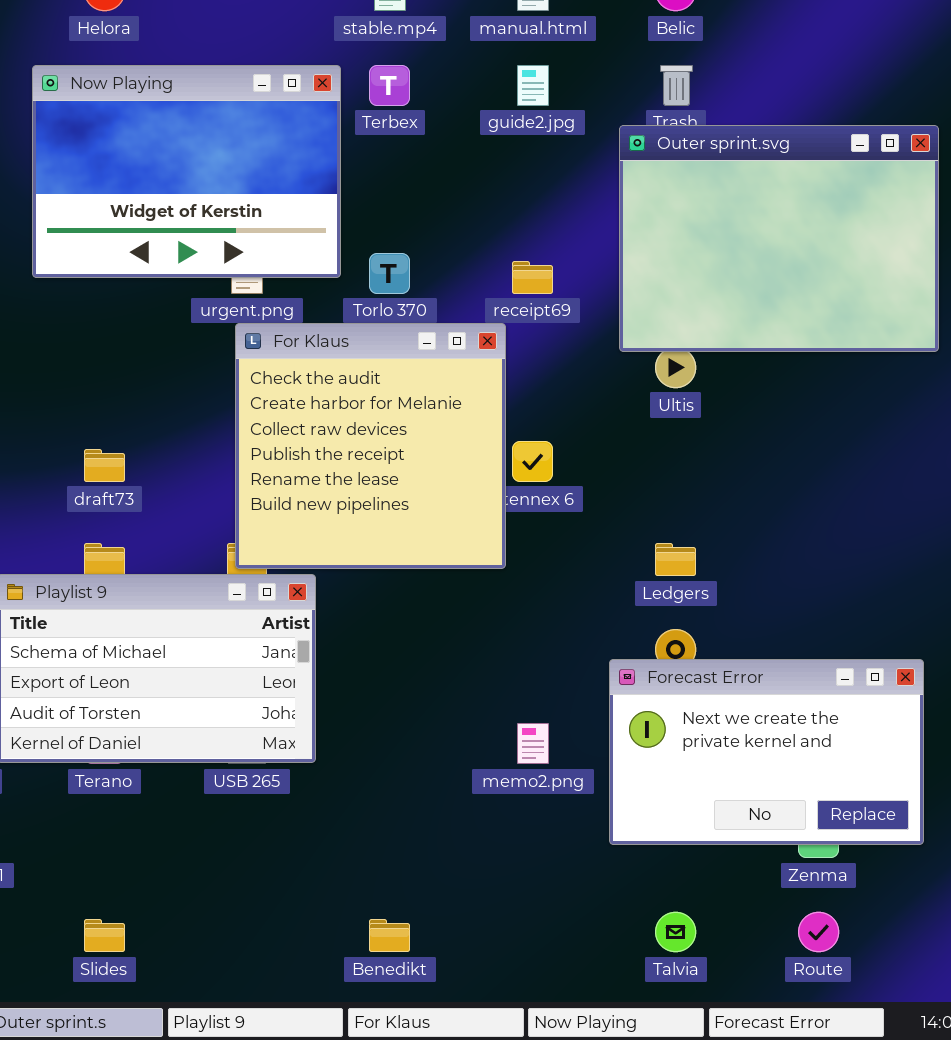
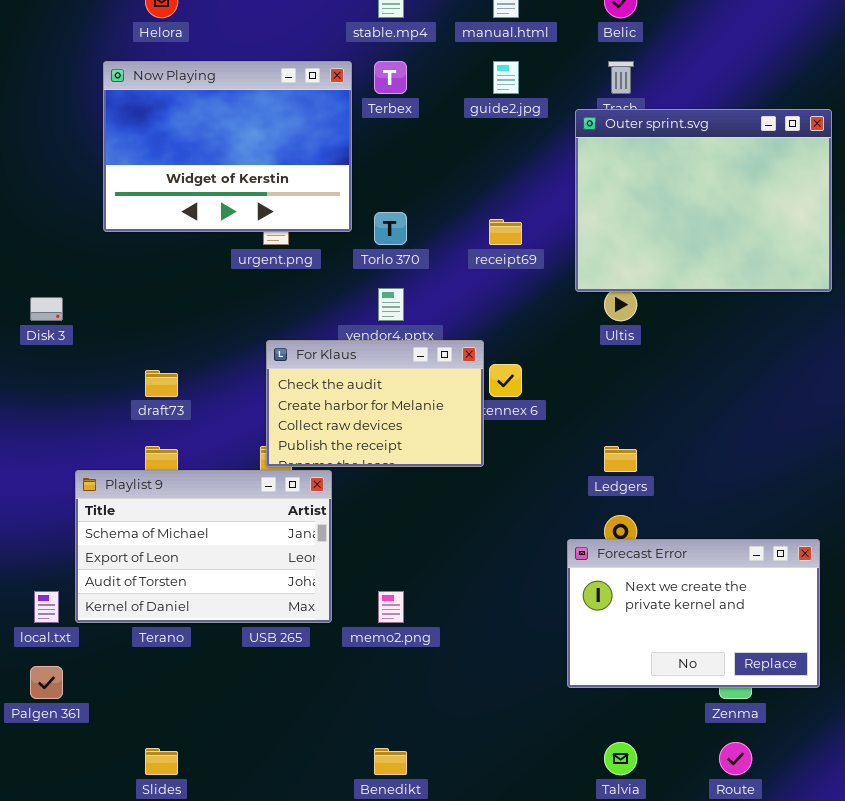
For Klaus: [235,323,506,569] -> [266,340,484,467], resized
memo2.png: [517,723,549,764] -> [378,591,404,623], moved

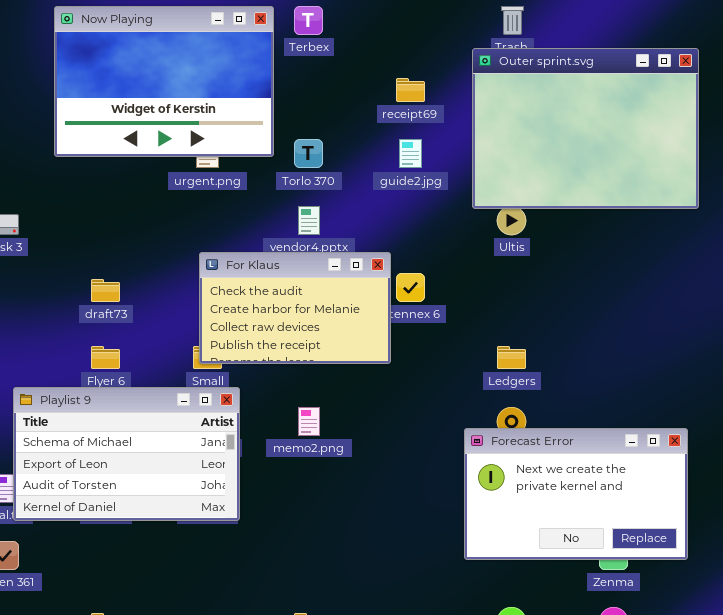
guide2.jpg: [493,61,519,94] -> [399,139,422,168], moved
receipt69: [489,219,522,245] -> [396,78,425,102], moved
Playlist 9: [75,470,332,623] -> [13,387,240,521], moved
memo2.png: [378,591,404,623] -> [298,407,320,436], moved

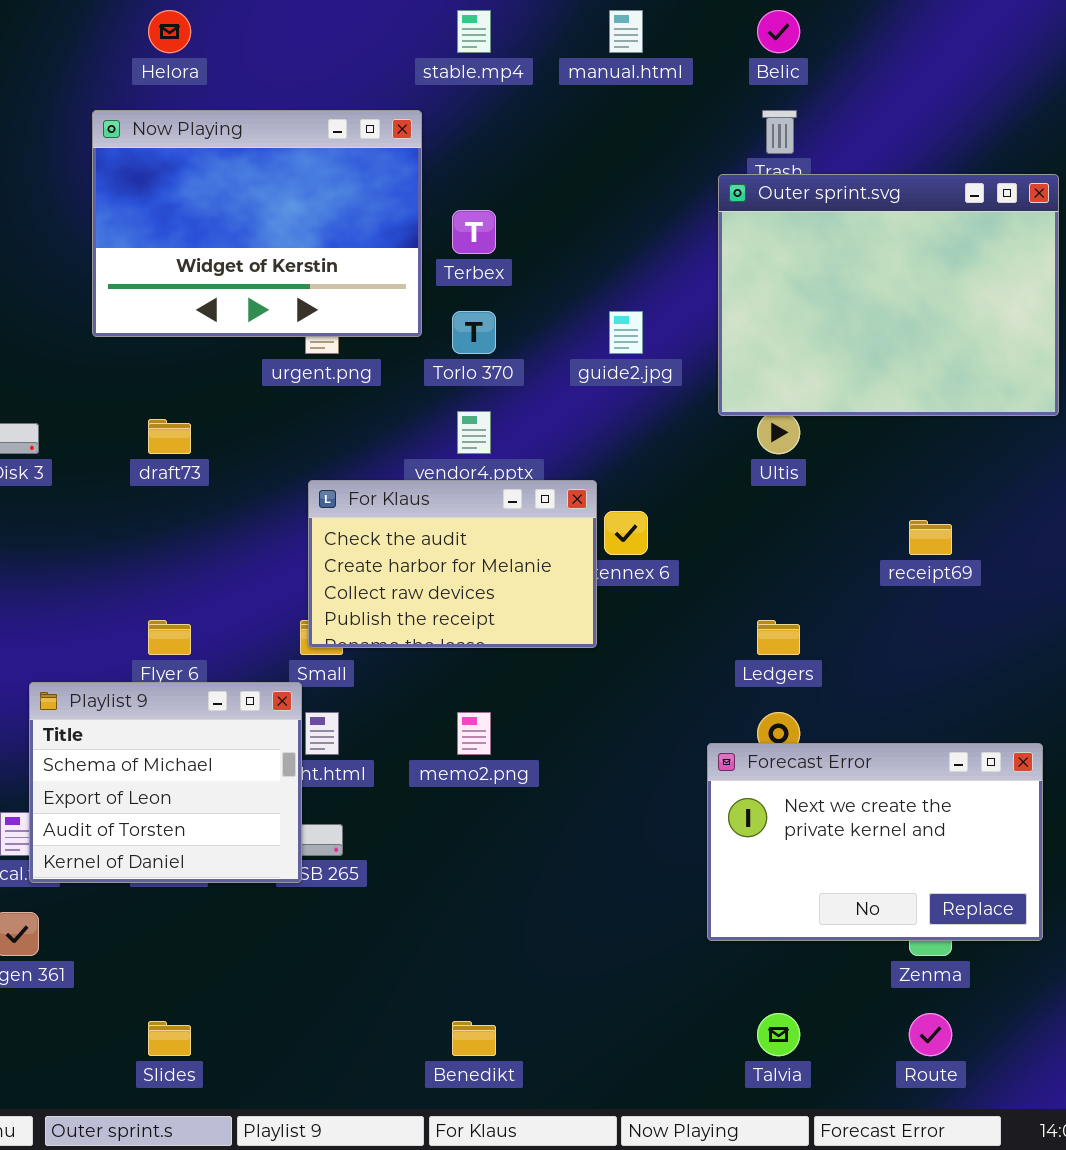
Terbex: [294,6,323,35] -> [452,210,496,254], moved
receipt69: [396,78,425,102] -> [909,520,952,555], moved
draft73: [91,279,120,302] -> [148,419,191,454], moved
Playlist 9: [13,387,240,521] -> [29,682,302,883], resized

